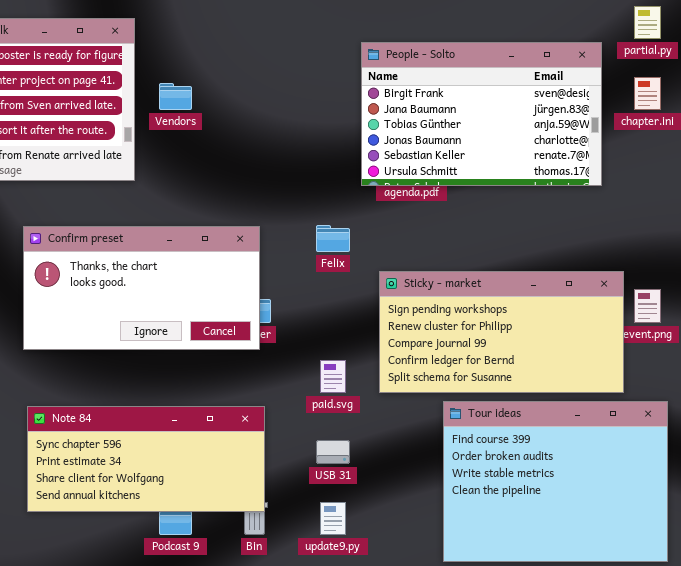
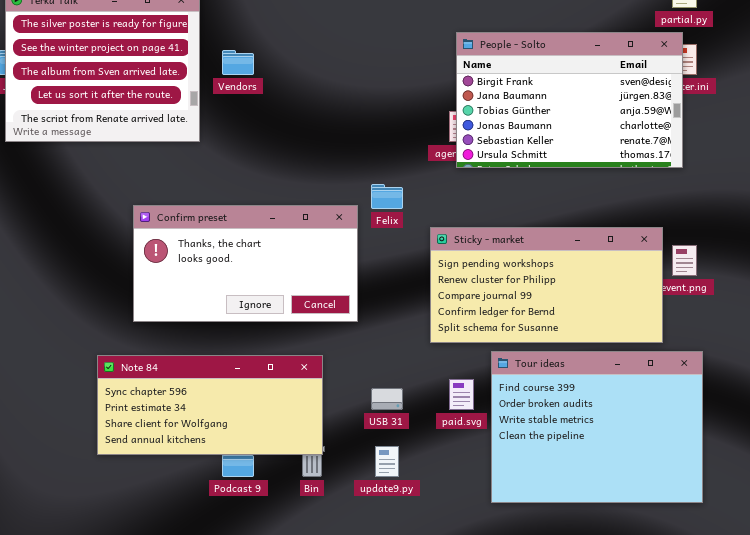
People - Solto: [361,42,602,186] -> [456,32,683,168], moved
Confirm preset: [23,226,260,350] -> [133,205,358,322], moved
paid.svg: [320,360,346,393] -> [449,379,474,410], moved

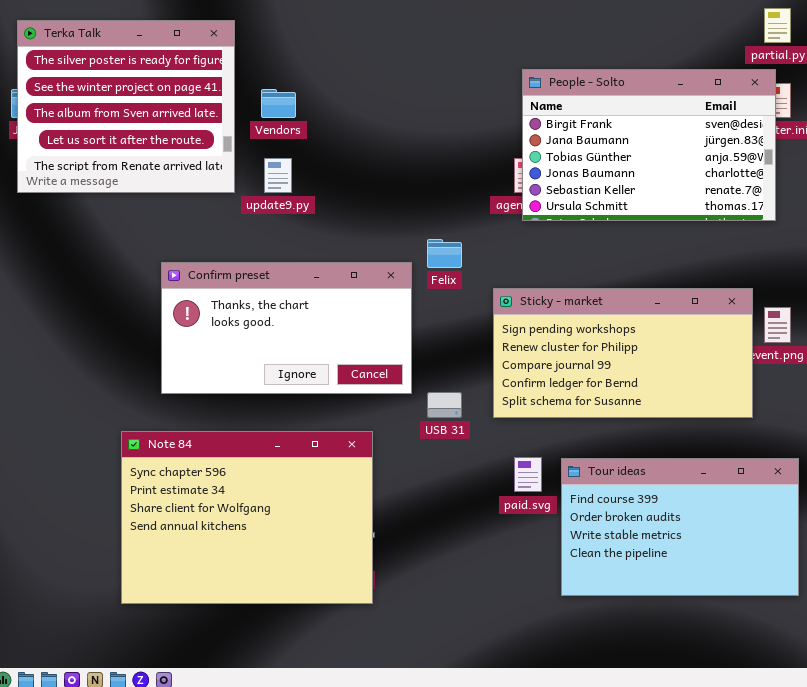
Tour ideas: [491,351,703,503] -> [561,458,799,596], resized
Note 84: [97,355,323,455] -> [121,431,373,604], resized
USB 31: [371,388,403,410] -> [427,392,462,418], moved
update9.py: [375,446,399,477] -> [264,158,292,193], moved

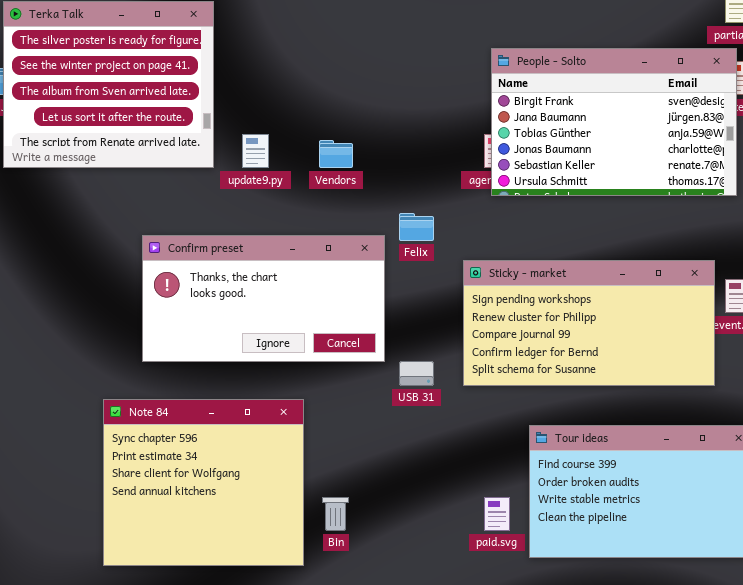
Vendors: [261,89,296,118] -> [319,140,353,168], moved
Note 84: [121,431,373,604] -> [103,399,304,566], resized
paid.svg: [514,457,542,492] -> [484,497,510,531], moved

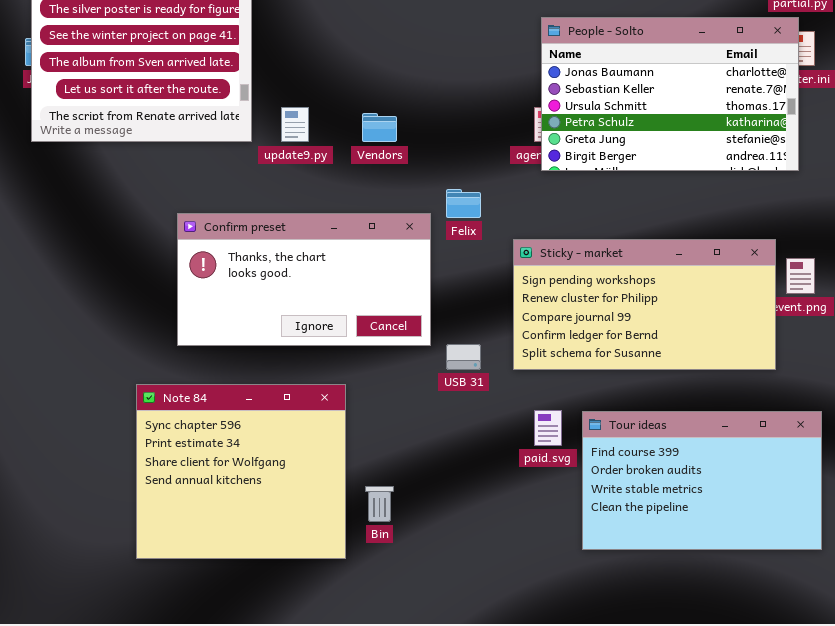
People - Solto: [491,48,737,196] -> [541,17,799,171], scrolled down 3 rows
paid.svg: [484,497,510,531] -> [534,410,562,446], moved

